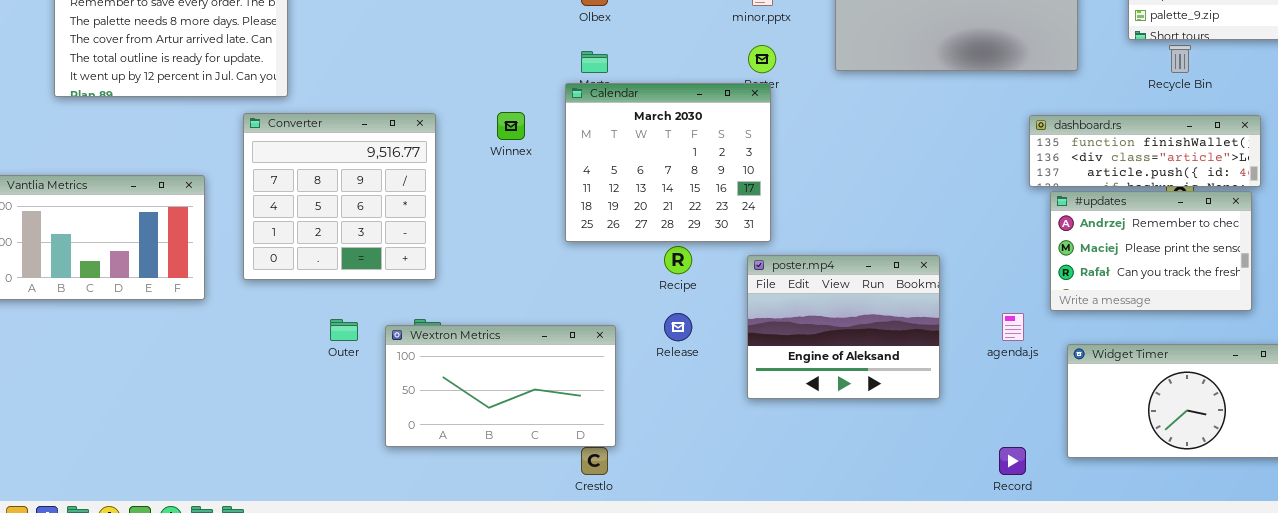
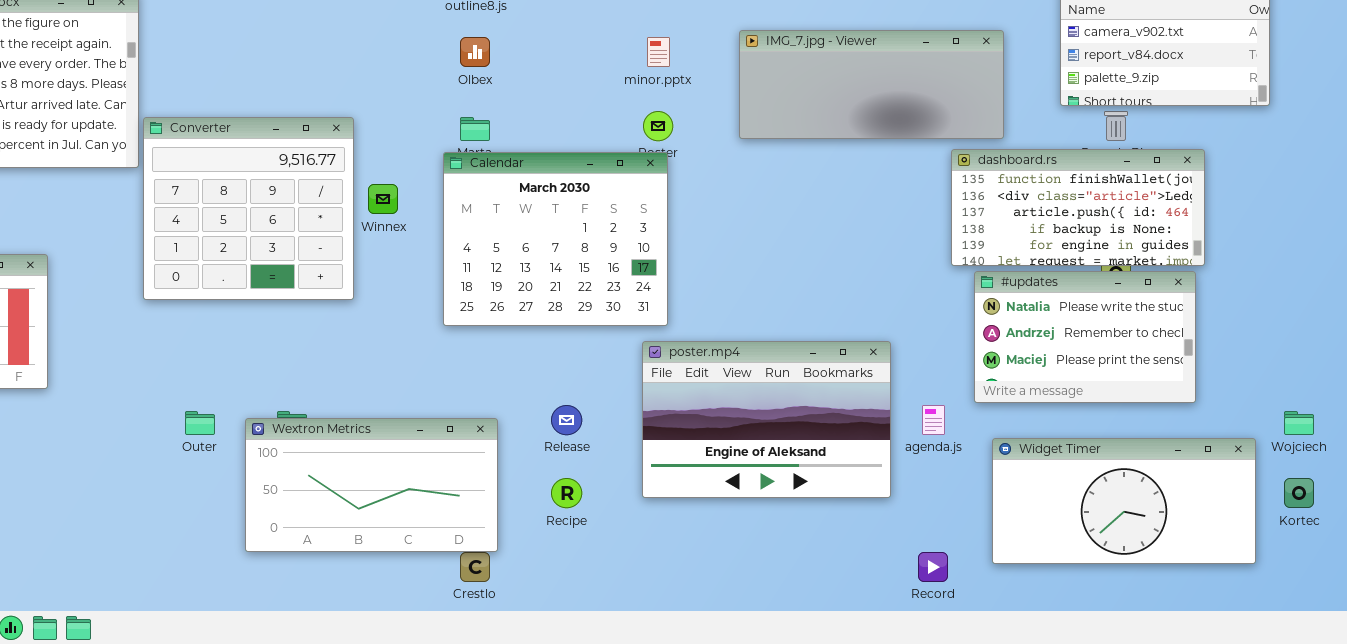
Converter: [243,113,436,280] -> [143,117,354,300], moved
dashboard.rs: [1029,115,1261,187] -> [951,149,1205,266], resized
#updates: [1050,191,1252,311] -> [974,271,1196,403], scrolled up 1 row
Recipe: [664,246,692,274] -> [551,478,582,508], moved
poster.mp4: [747,255,940,399] -> [642,341,891,498], resized

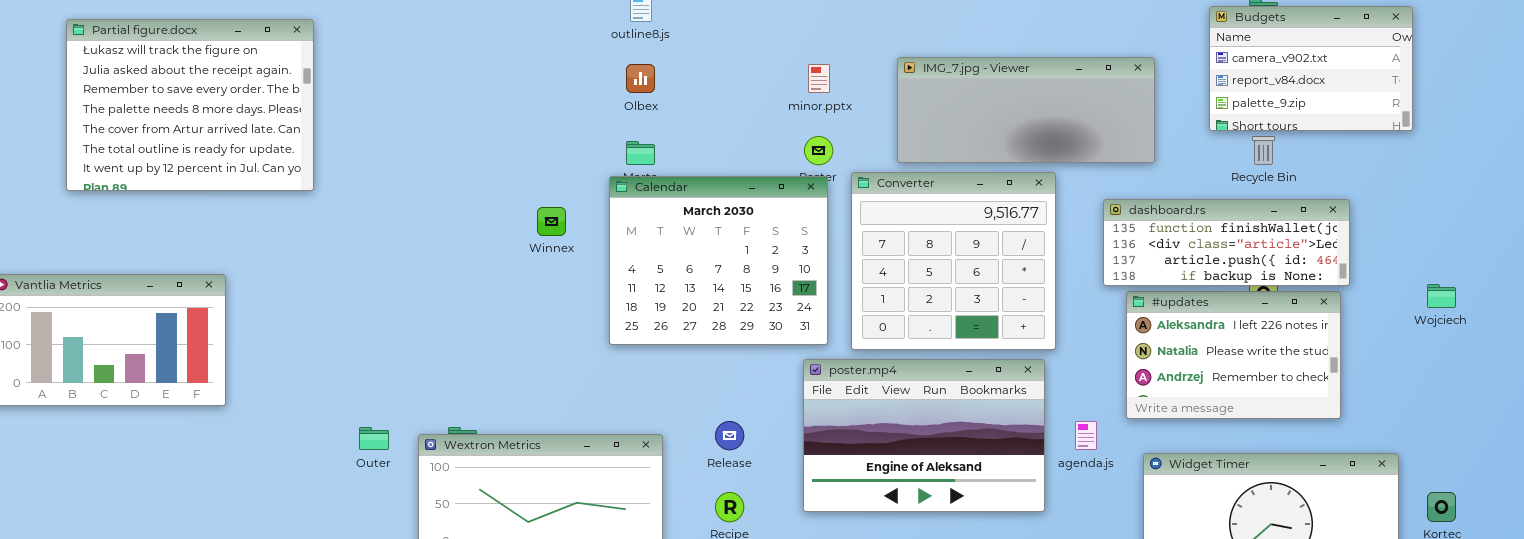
Converter: [143,117,354,300] -> [851,172,1056,350], moved
dashboard.rs: [951,149,1205,266] -> [1103,199,1350,286], resized
#updates: [974,271,1196,403] -> [1126,291,1341,419], scrolled up 1 row
Wojciech: [1284,411,1314,435] -> [1427,284,1456,308], moved

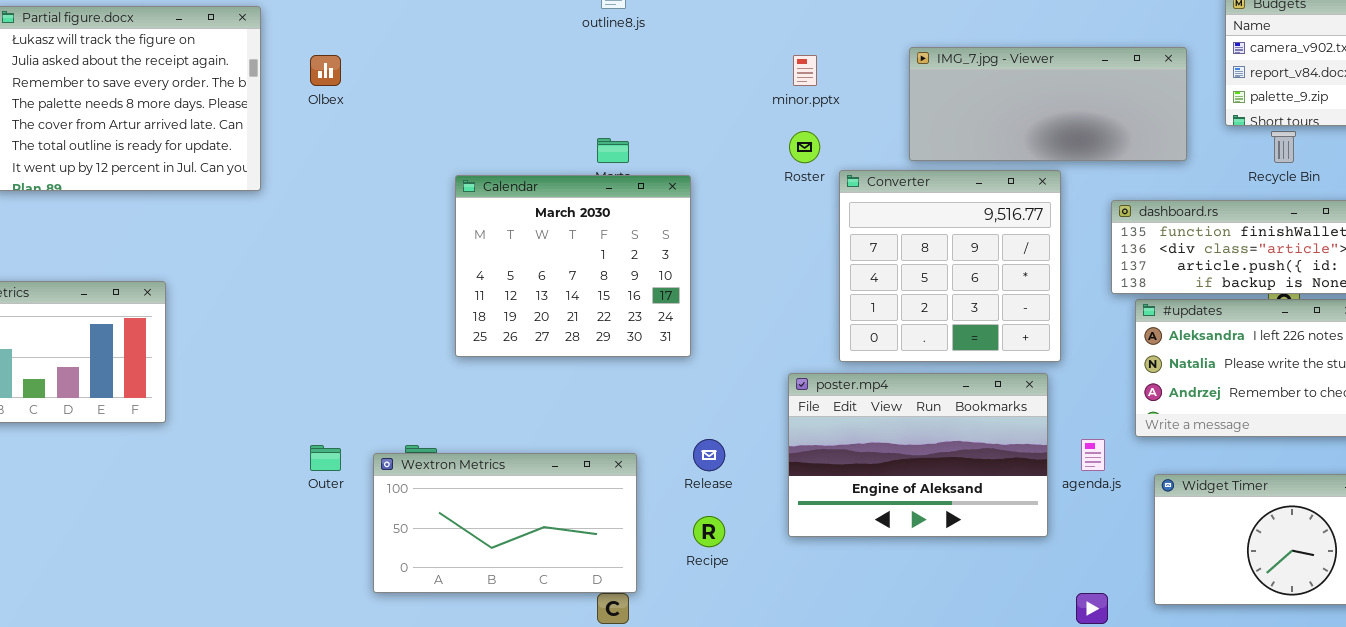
IMG_7.jpg - Viewer: [897,57,1155,163] -> [909,47,1187,161], moved
Olbex: [626,64,655,93] -> [310,55,341,86], moved
Calendar: [609,176,828,345] -> [455,175,691,357], moved

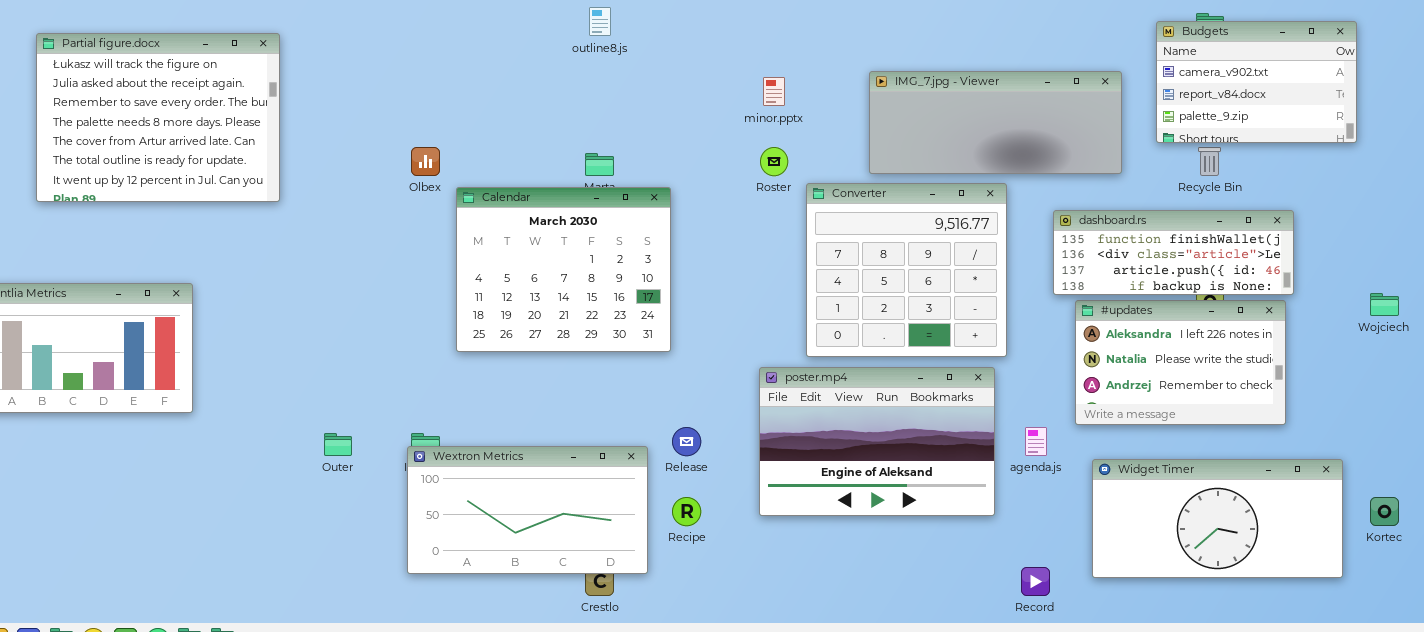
Olbex: [310,55,341,86] -> [411,147,440,176], moved
Wextron Metrics: [373,453,637,593] -> [407,446,648,574], moved

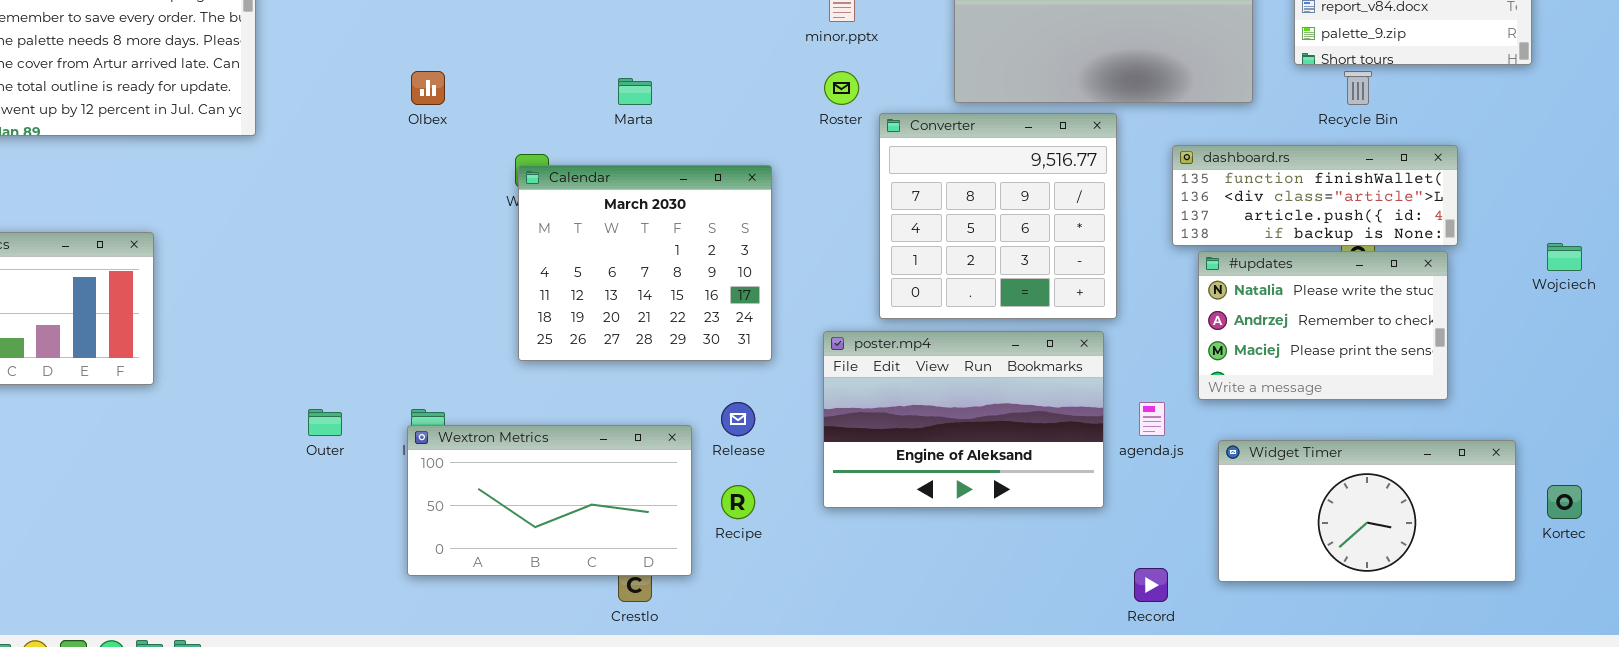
Calendar: [456,187,671,352] -> [518,165,772,361], moved
#updates: [1075,300,1286,425] -> [1198,251,1448,400], scrolled down 1 row

